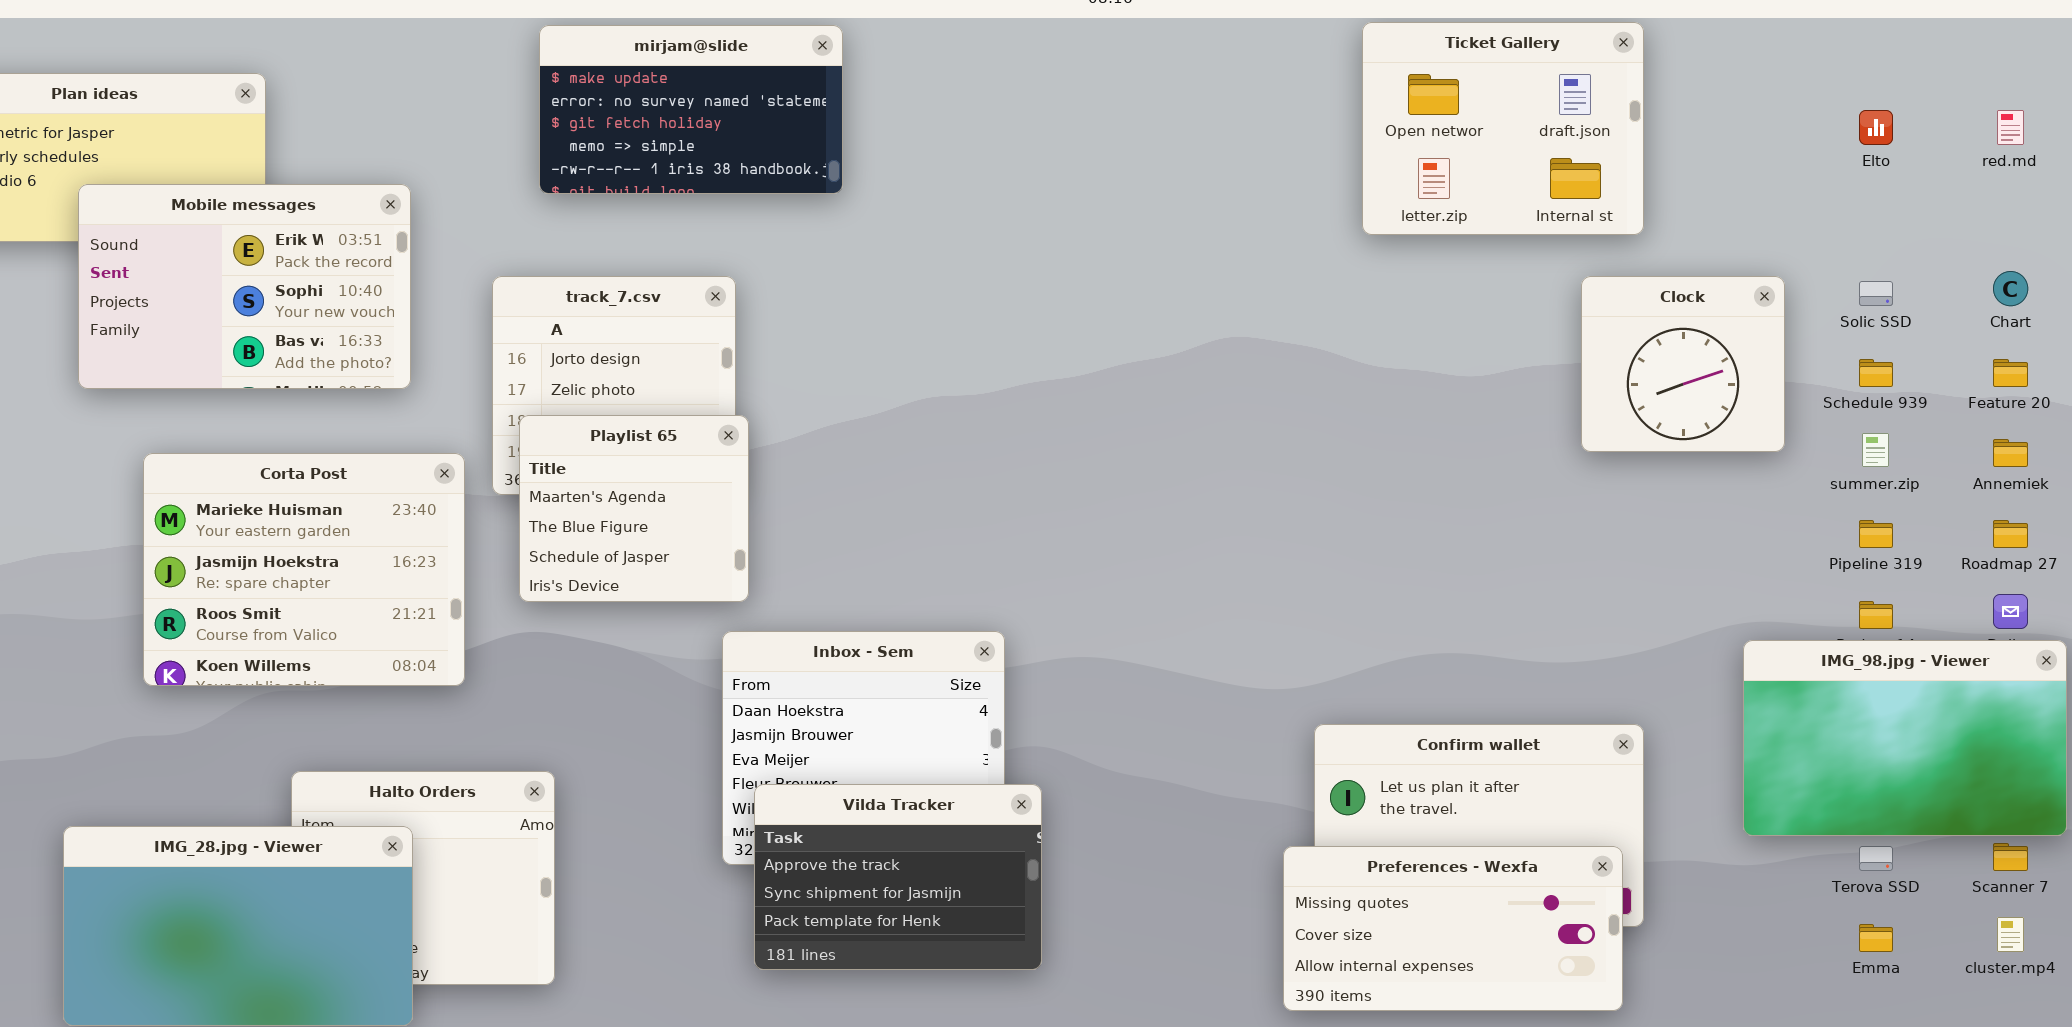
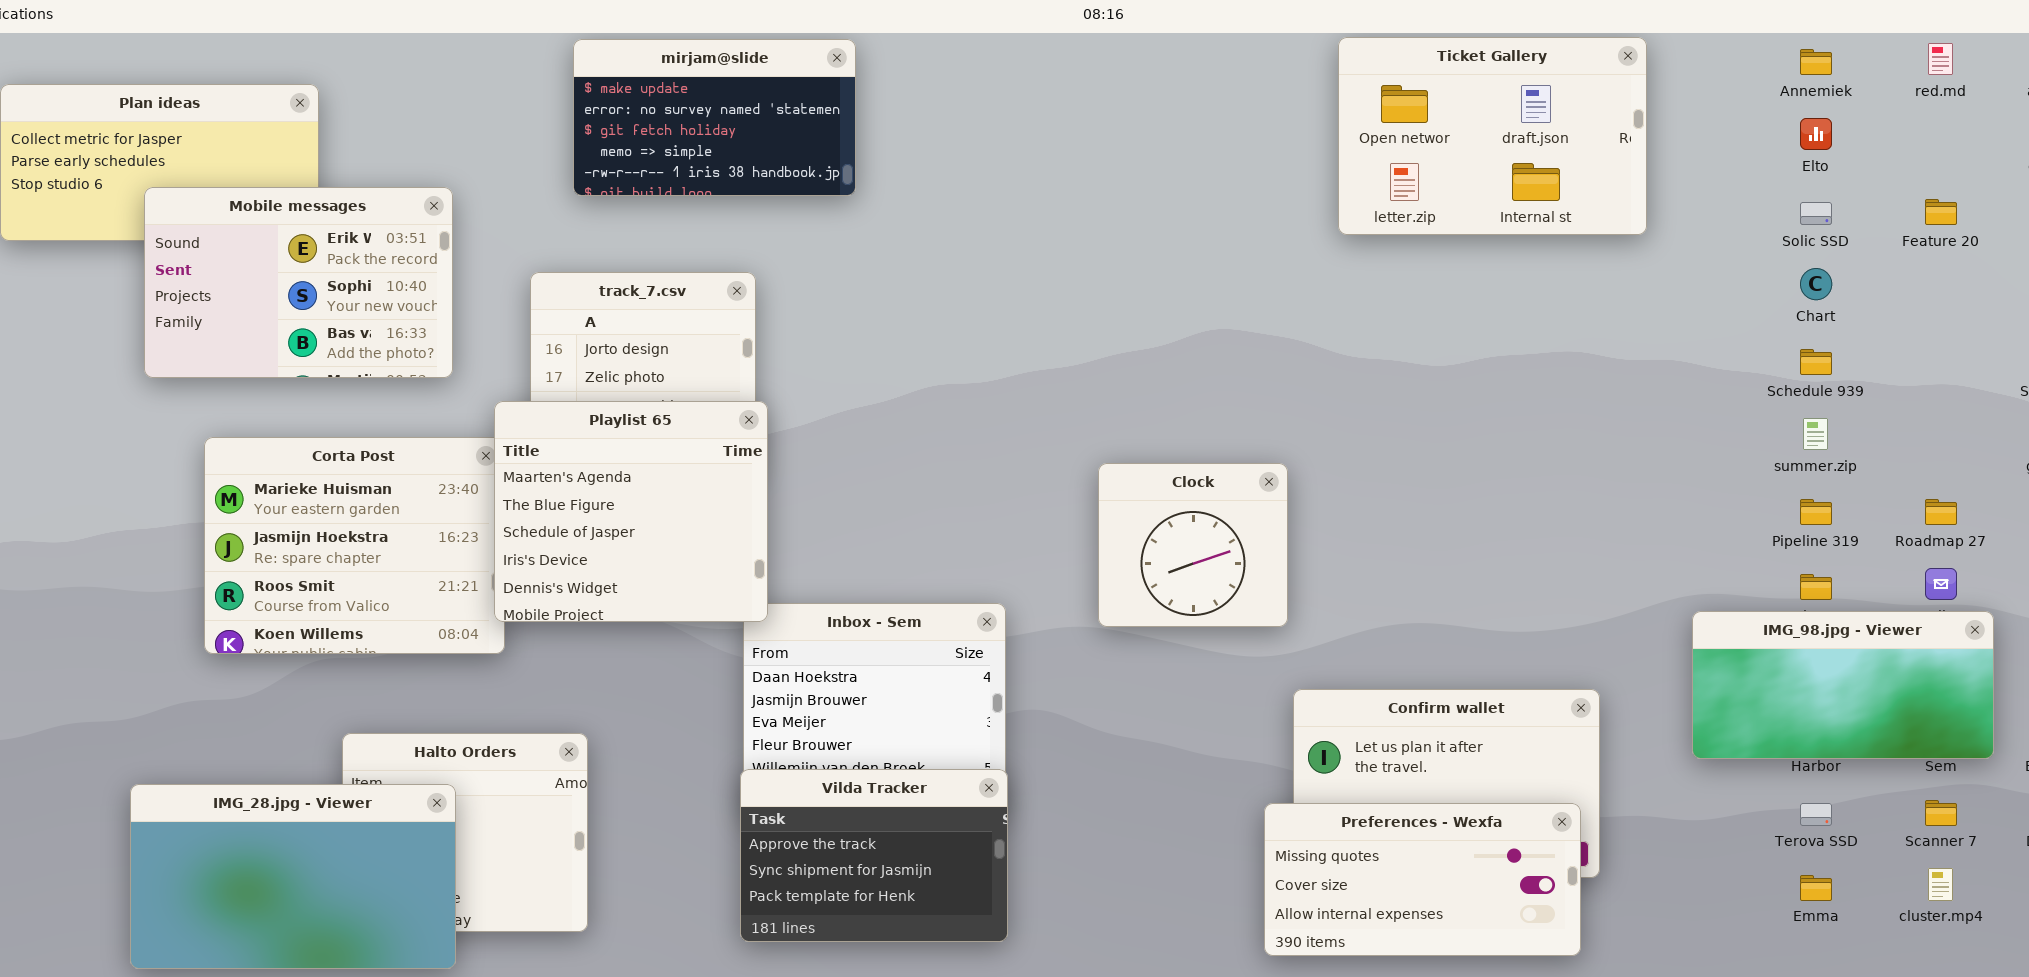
Ticket Gallery: [1362,22,1644,235] -> [1338,37,1647,235], resized
red.md: [1997,110,2024,145] -> [1928,43,1953,75], moved
Chart: [1993,271,2028,306] -> [1800,268,1832,300], moved
Clock: [1581,276,1785,452] -> [1098,463,1288,627], moved
Solic SSD: [1859,281,1893,306] -> [1800,202,1832,225], moved
Feature 20: [1993,359,2028,387] -> [1925,199,1957,225], moved
Playlist 65: [519,415,749,602] -> [494,401,768,622], resized
Annemiek: [1993,439,2028,467] -> [1800,49,1832,75], moved
IMG_98.jpg - Viewer: [1743,640,2067,836] -> [1692,611,1994,759], resized
Vilda Tracker: [754,784,1042,970] -> [740,769,1008,942], moved

